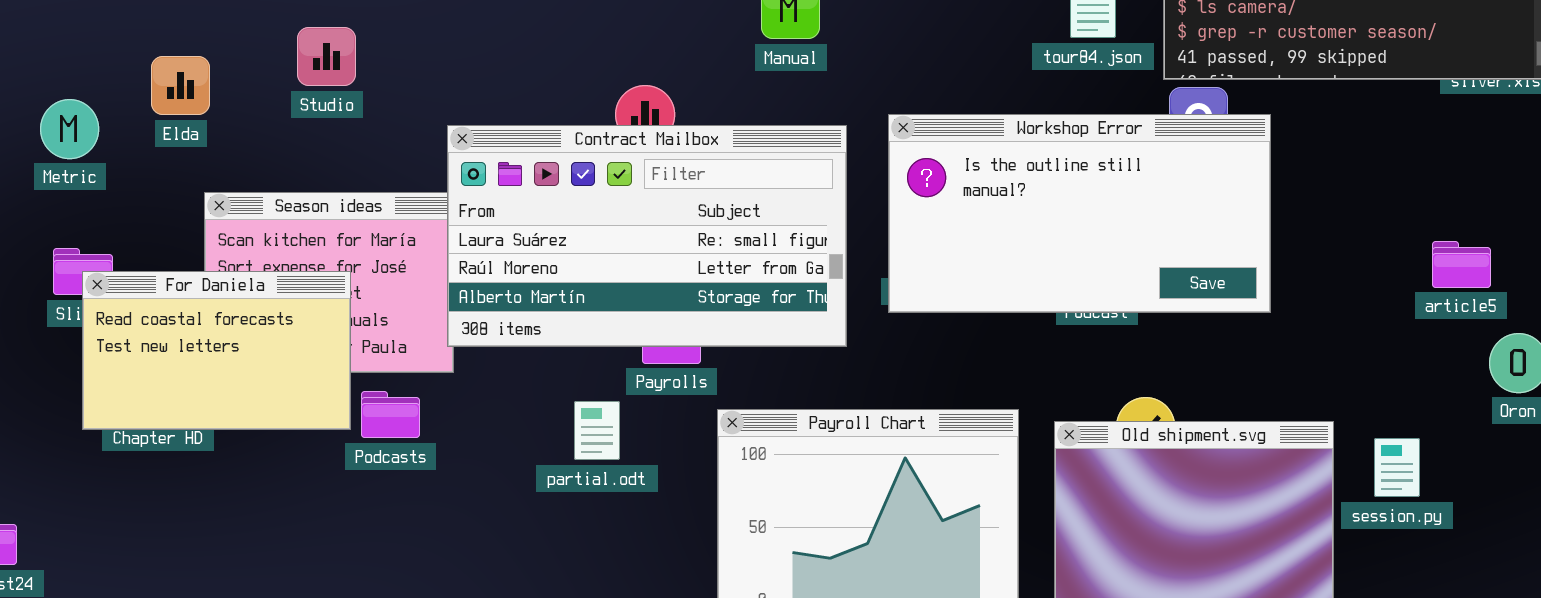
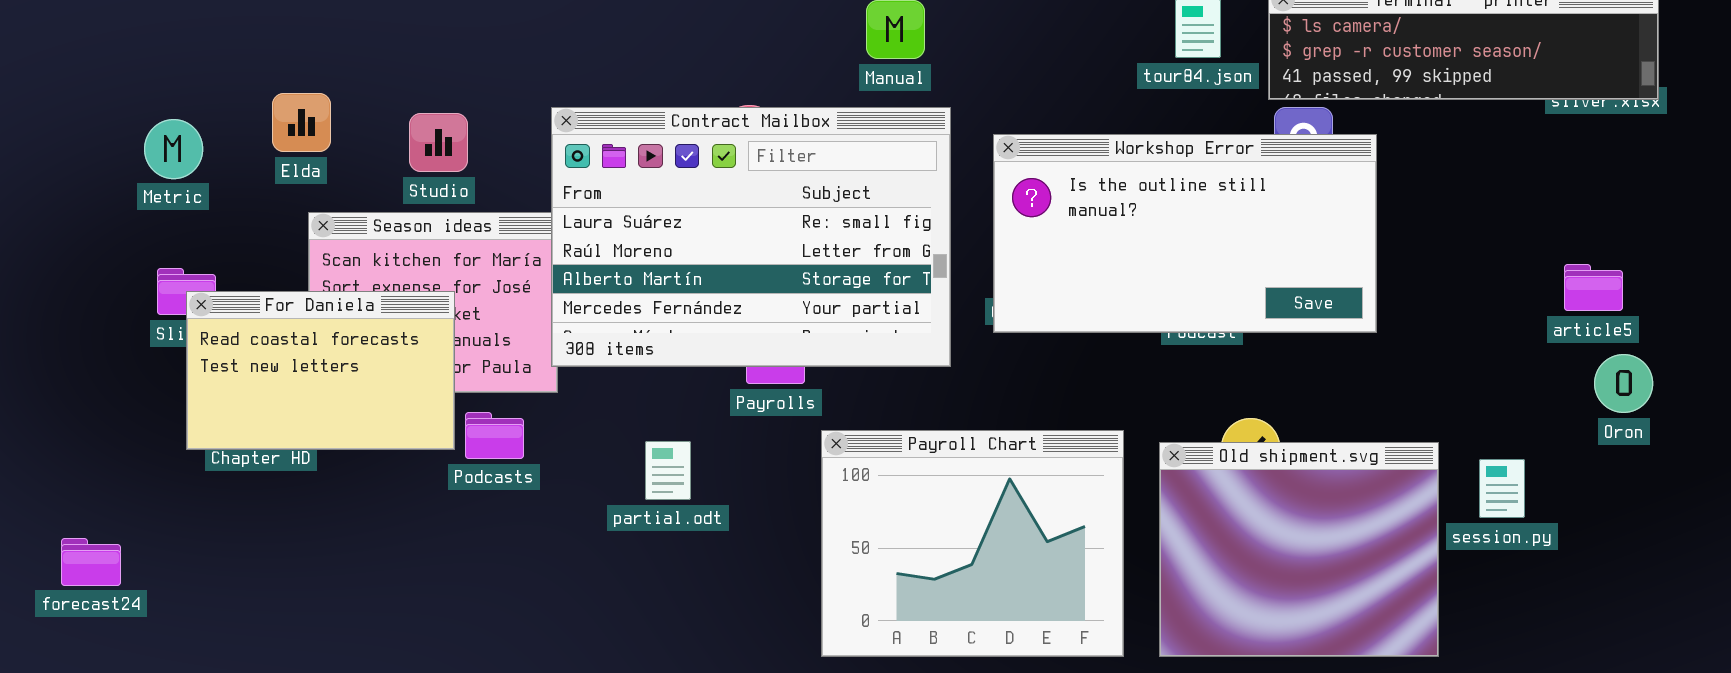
Studio: [297,27,356,86] -> [409,113,468,172], moved
Elda: [151,56,210,115] -> [272,93,331,152], moved
Contract Mailbox: [447,125,847,347] -> [551,107,951,367], resized
article5: [1432,241,1491,288] -> [1564,264,1623,311], moved
partial.odt: [574,401,620,460] -> [645,441,691,500], moved

